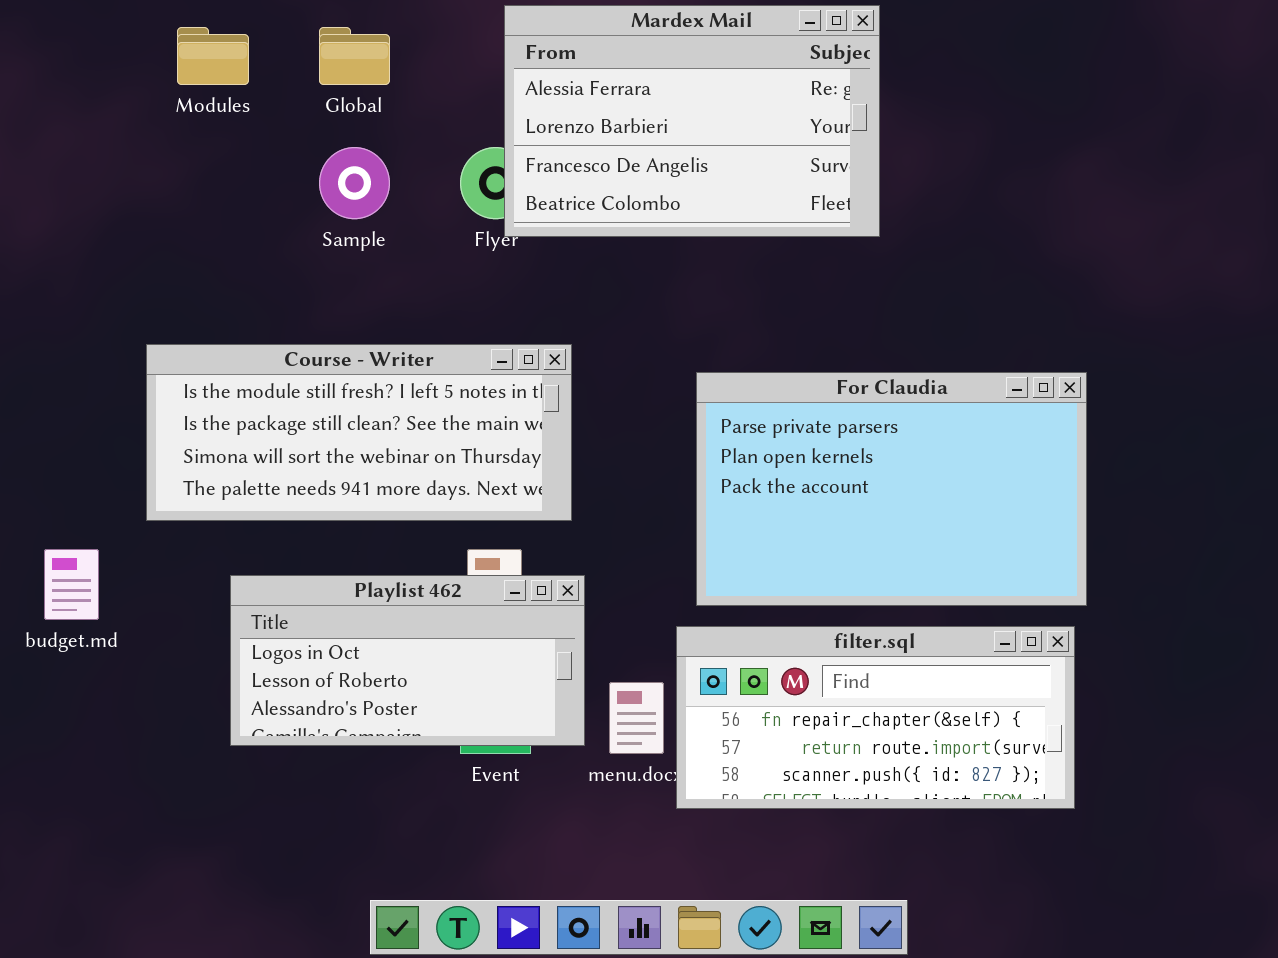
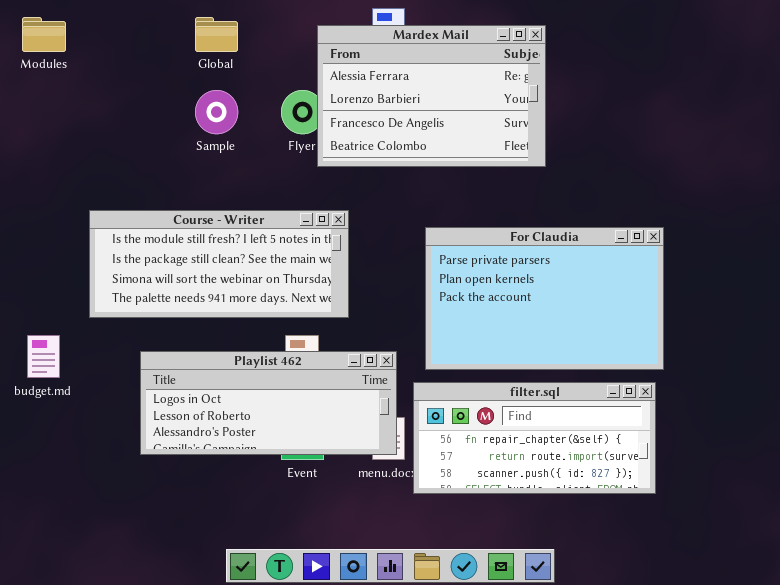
Mardex Mail: [504,5,880,237] -> [317,25,546,167], moved
Modules: [177,27,249,85] -> [22,17,66,52], moved
Playlist 462: [230,575,585,746] -> [140,351,397,455], resized

